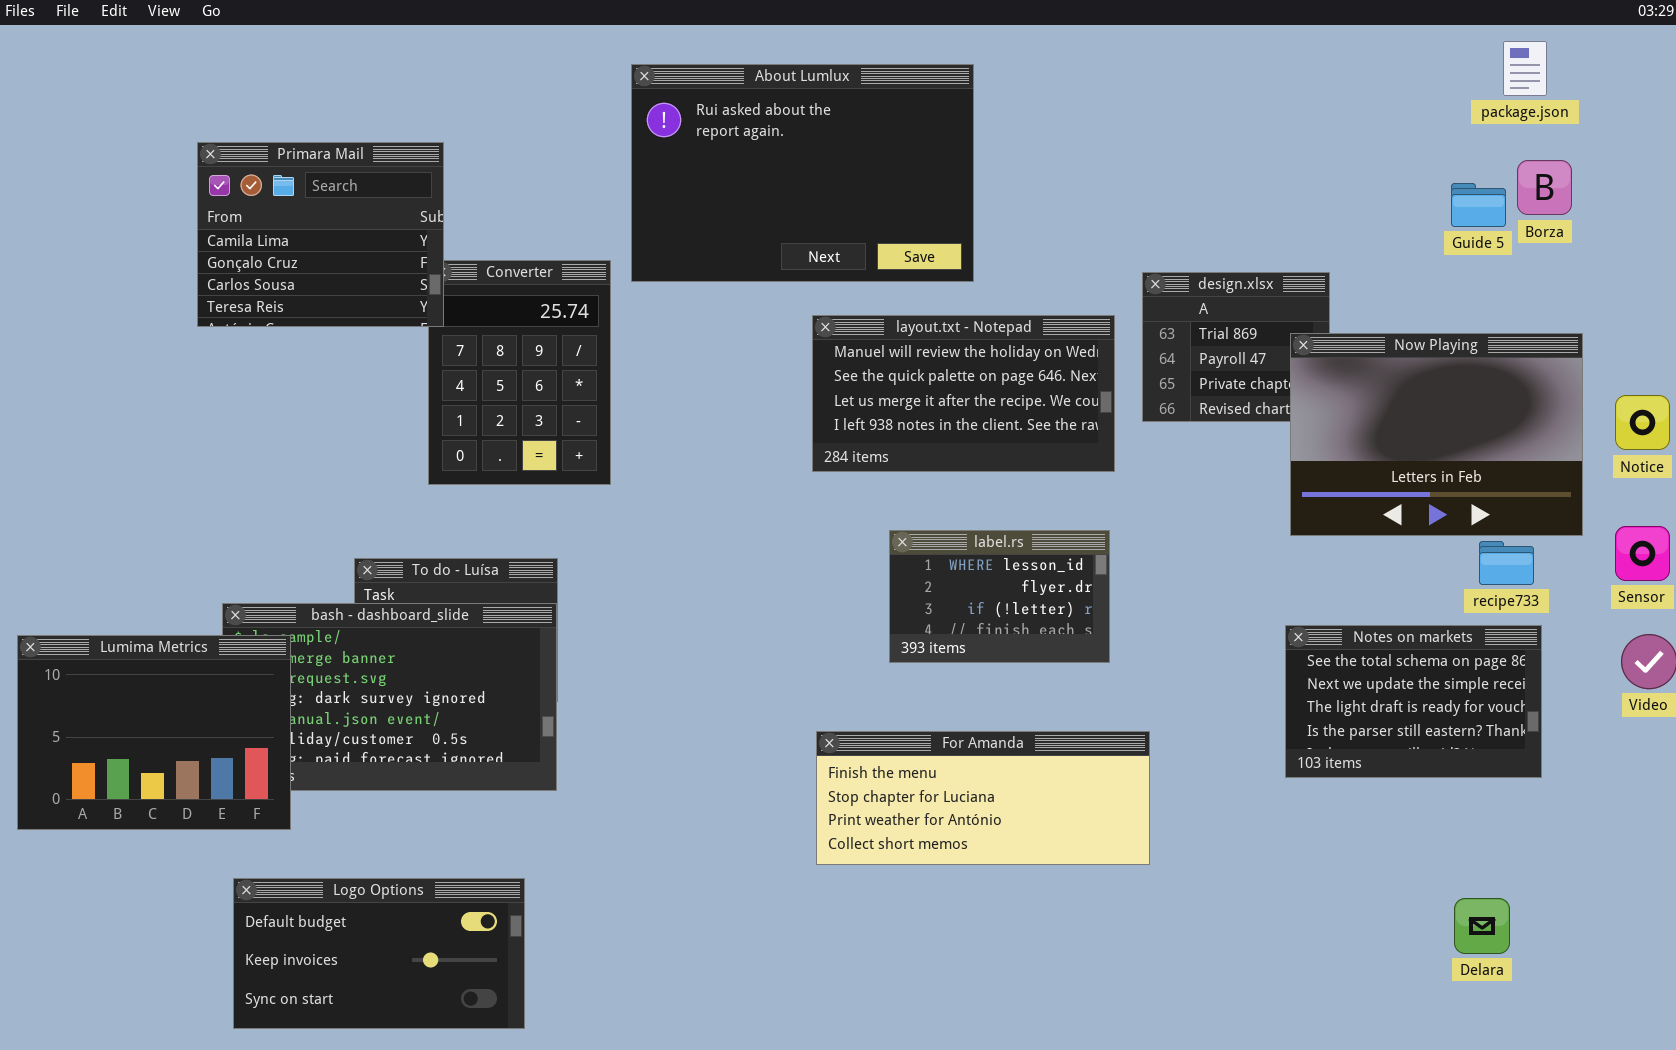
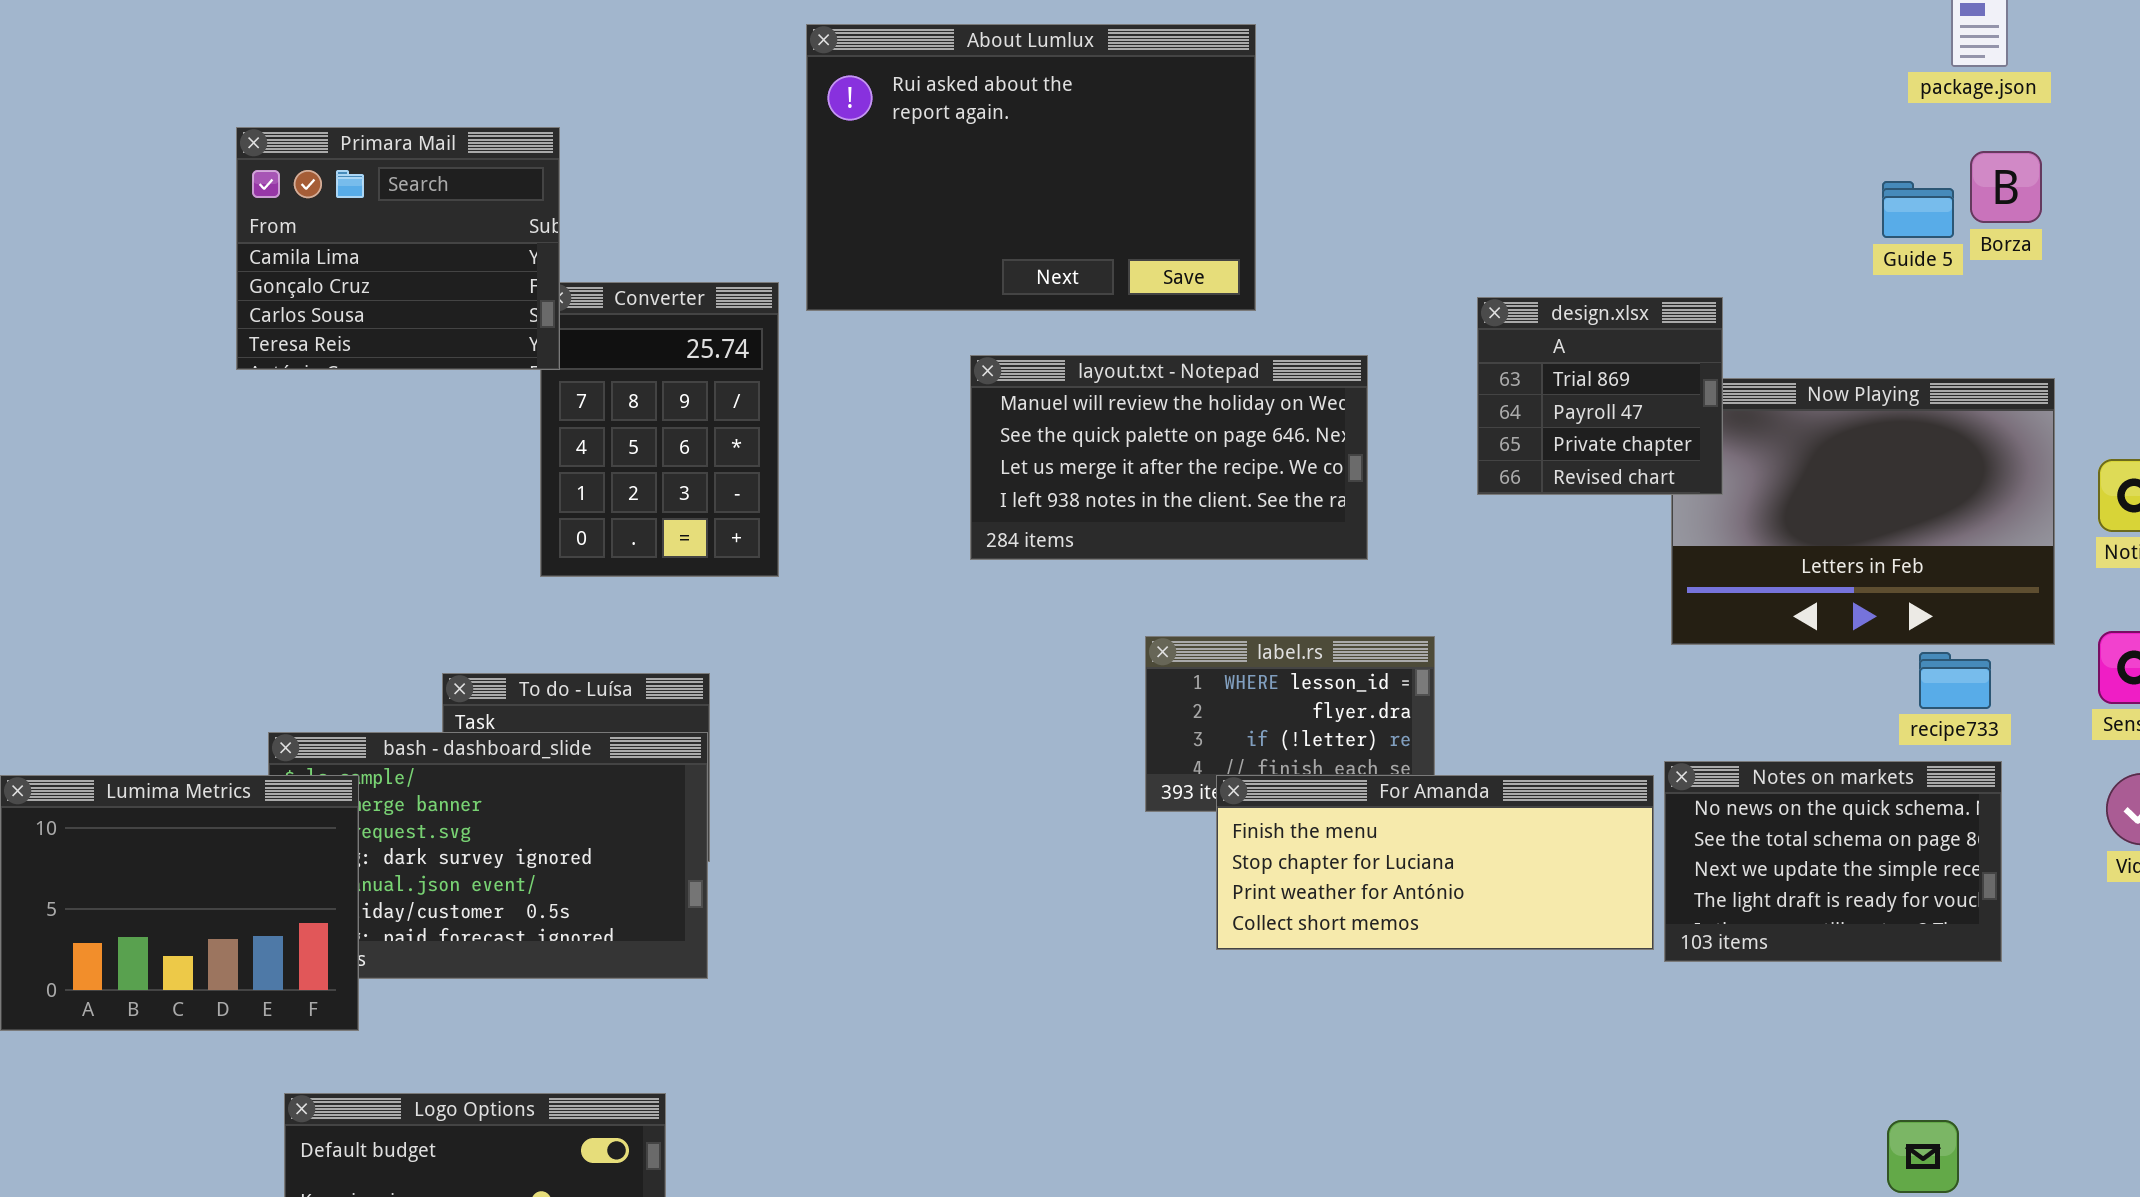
design.xlsx: [1142,272,1330,422] -> [1477,297,1723,495], raised
layout.txt - Notepad: [812,315,1115,472] -> [970,355,1368,560], moved
Notes on markets: [1285,625,1542,778] -> [1664,761,2002,962], scrolled up 1 row
For Amanda: [816,731,1150,865] -> [1216,775,1654,950], moved

